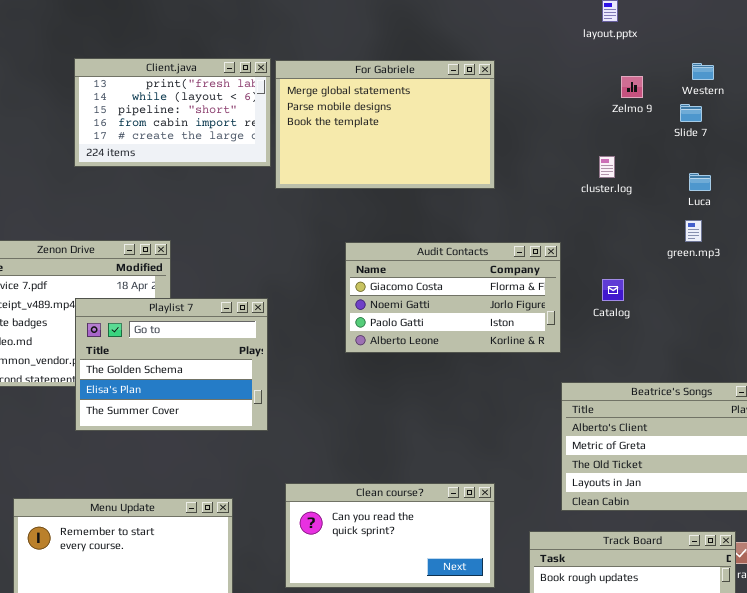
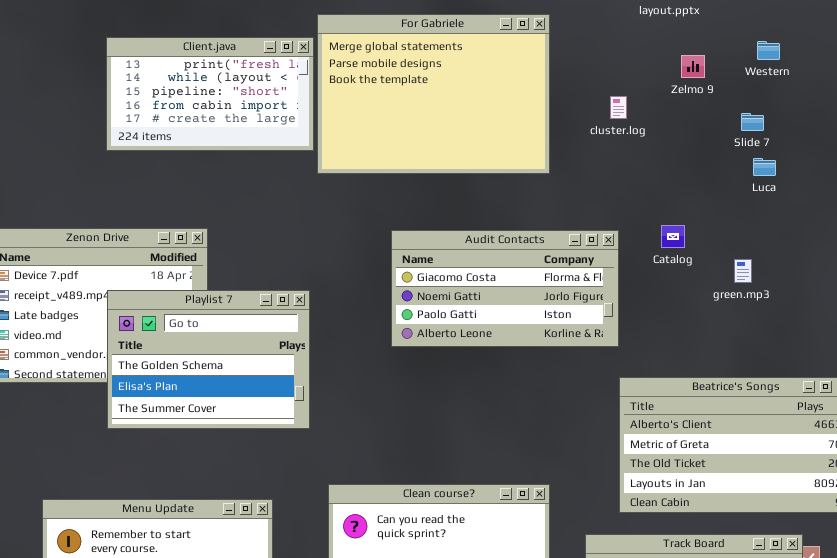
For Gabriele: [275,60,495,189] -> [317,14,550,174], resized
Slide 7: [680,104,702,122] -> [741,113,764,131], moved
cluster.log: [599,156,615,178] -> [610,96,627,119], moved
green.mp3: [685,220,702,242] -> [734,259,752,283], moved
Catalog: [602,279,624,301] -> [661,225,685,248], moved

